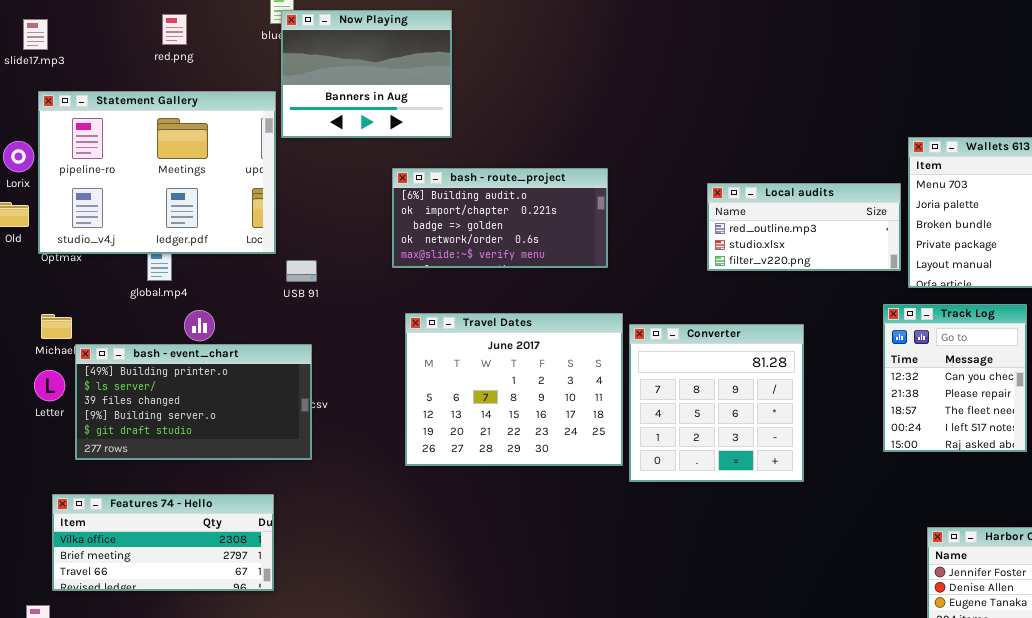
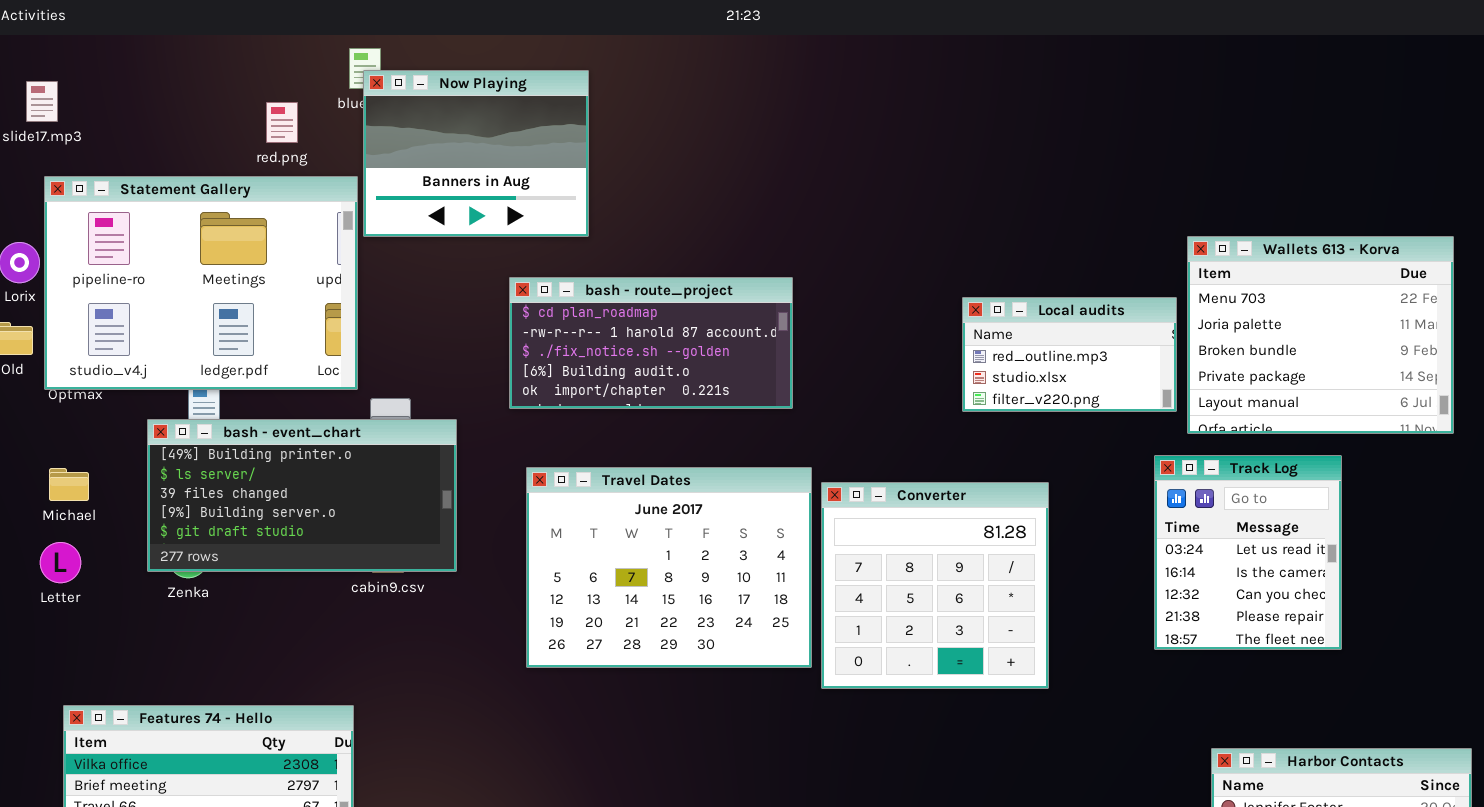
red.png: [162,14,187,45] -> [266,102,298,143], moved
bash - route_project: [392,168,608,268] -> [509,277,793,409], scrolled up 3 rows
Local audits: [707,183,901,271] -> [962,297,1177,412], resized
Track Log: [883,304,1027,452] -> [1154,455,1342,650], scrolled up 2 rows
bash - event_chart: [75,344,312,460] -> [147,419,457,572], moved

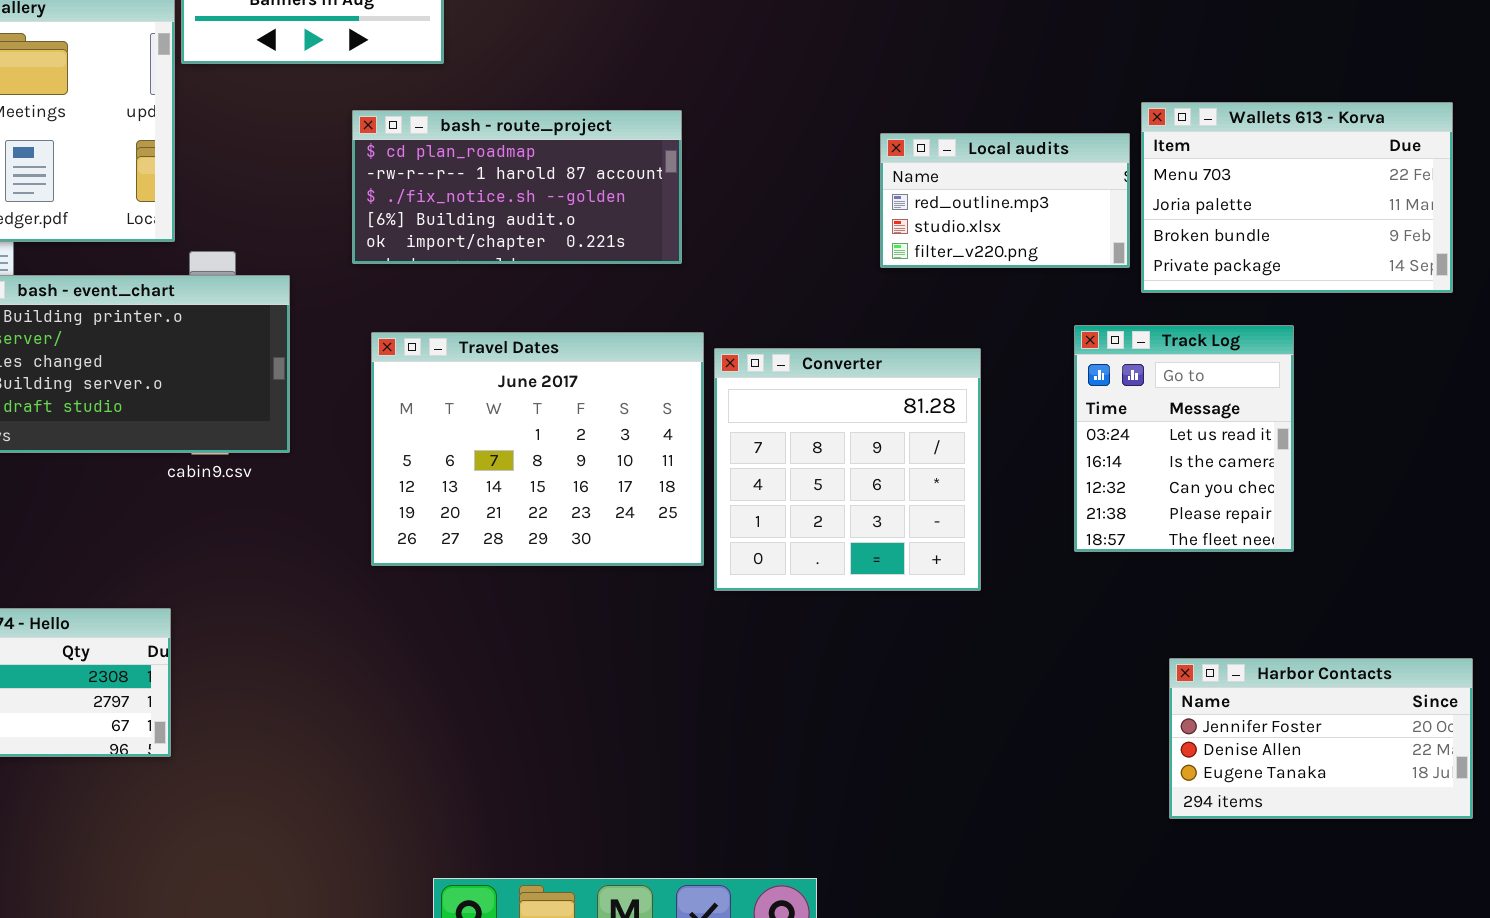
Wallets 613 - Korva: [1187,236,1454,434] -> [1141,102,1453,293], resized
Track Log: [1154,455,1342,650] -> [1074,325,1294,552], moved

